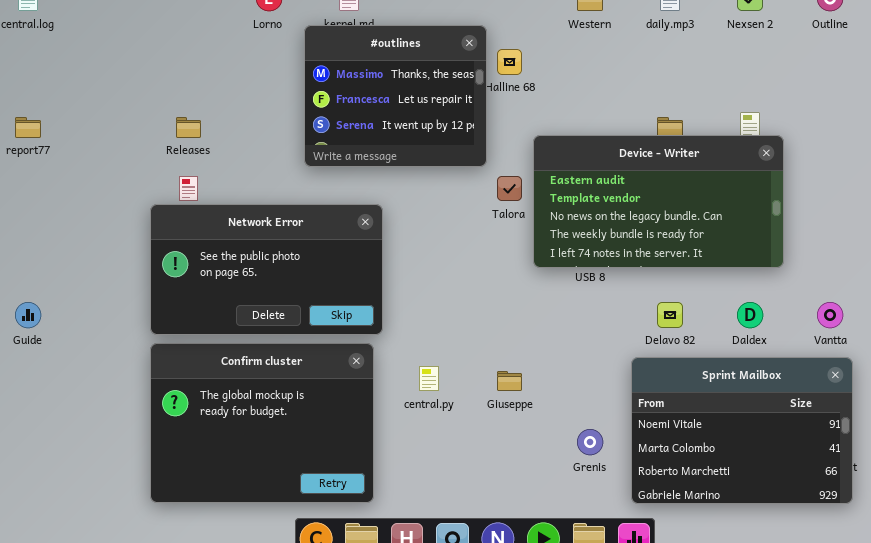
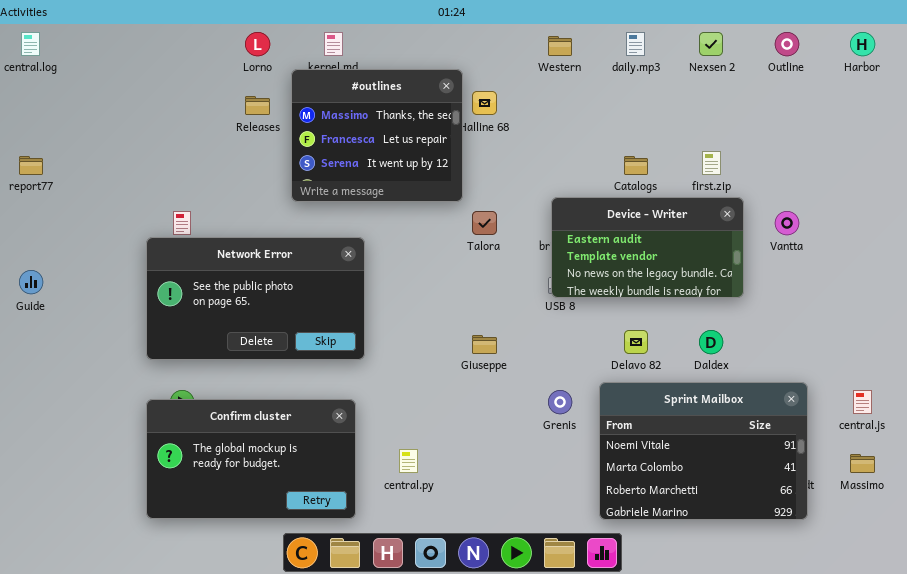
Releases: [176,117,201,138] -> [245,96,270,115], moved
Device - Writer: [533,135,784,268] -> [551,197,744,298], resized
Guide: [15,302,41,328] -> [19,270,43,294], moved
Vantta: [817,302,843,328] -> [775,211,799,235], moved
Confirm cluster: [150,343,374,503] -> [146,399,356,519], resized
central.py: [419,366,439,391] -> [399,449,418,473], moved
Giuseppe: [497,371,522,391] -> [472,335,497,354], moved
Grenis: [577,429,603,455] -> [548,390,572,414], moved

